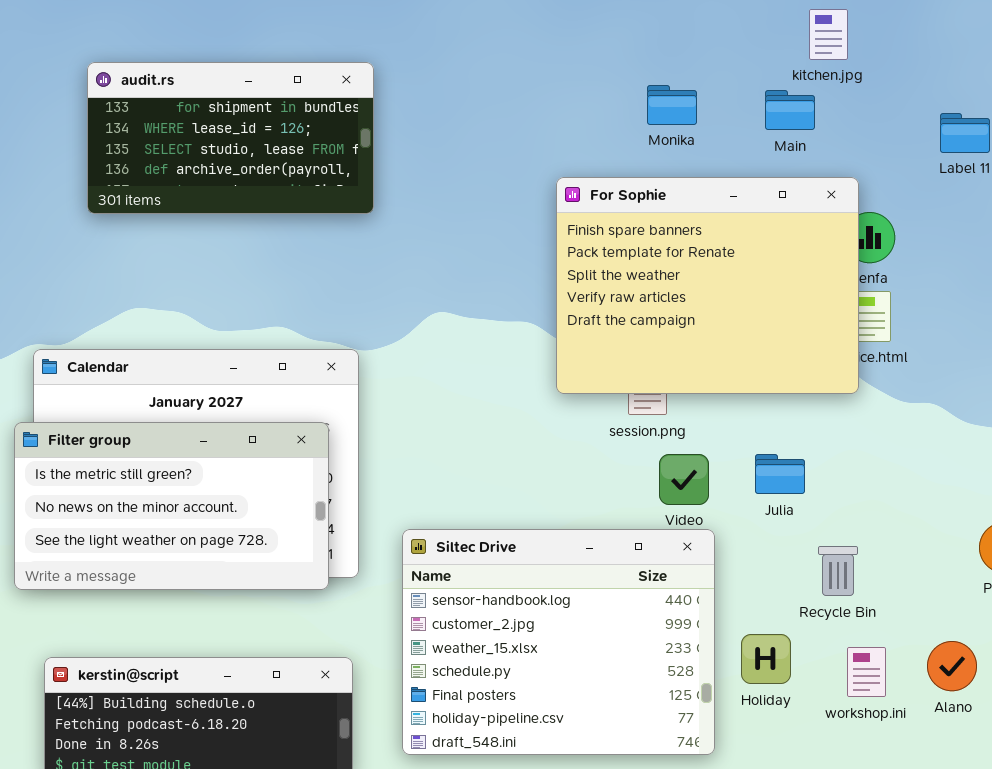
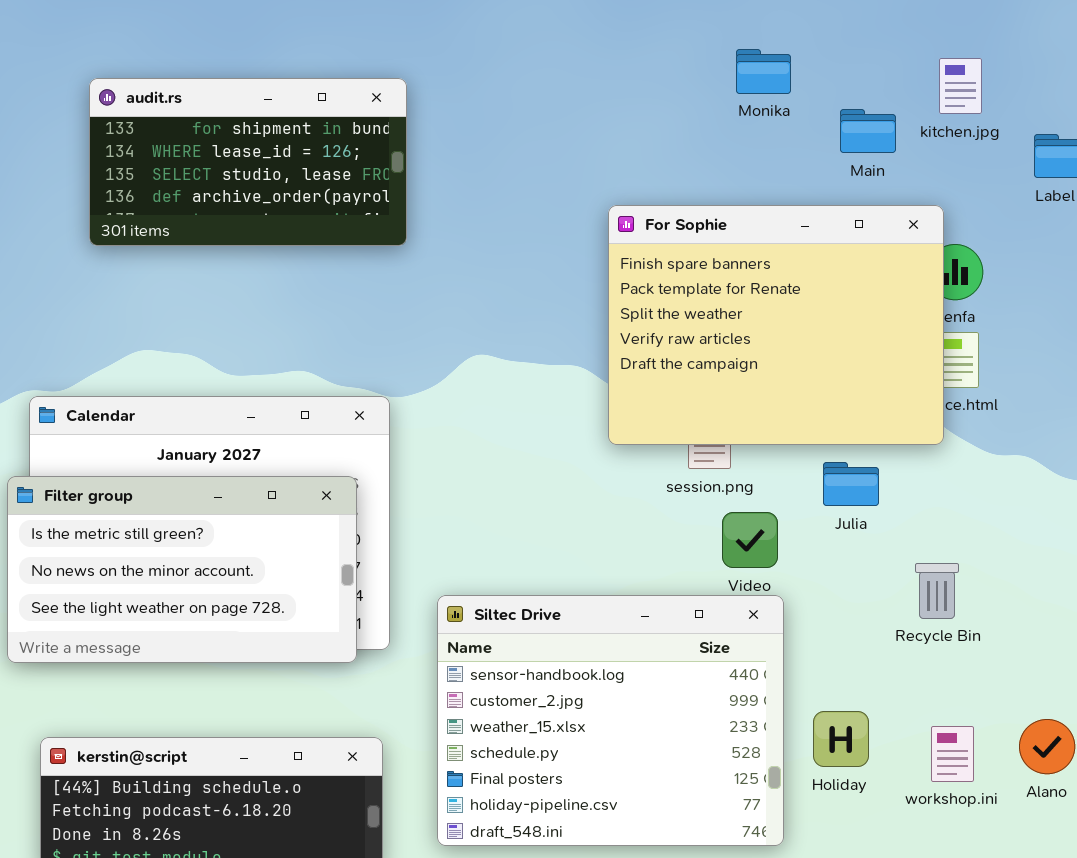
kitchen.jpg: [809,9,848,60] -> [939,58,982,114], moved
Monika: [647,85,697,125] -> [736,49,791,94], moved
Julia: [755,454,805,494] -> [823,462,879,506], moved
Recycle Bin: [818,546,858,596] -> [915,563,959,619], moved

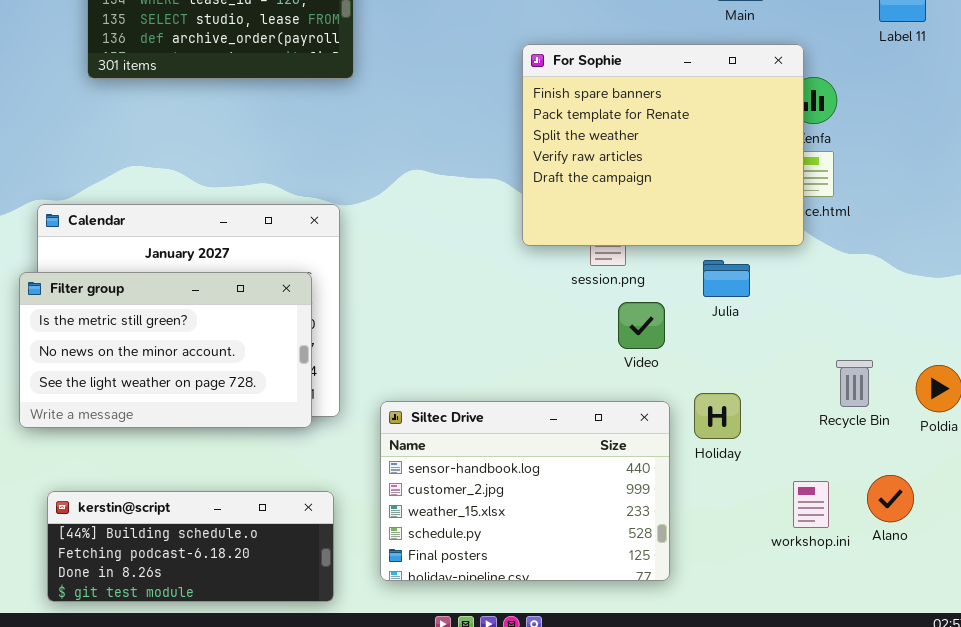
Recycle Bin: [915,563,959,619] -> [836,360,873,407], moved
Siltec Drive: [437,595,784,846] -> [380,401,670,581], resized
Holiday: [813,711,869,767] -> [694,393,741,439], moved

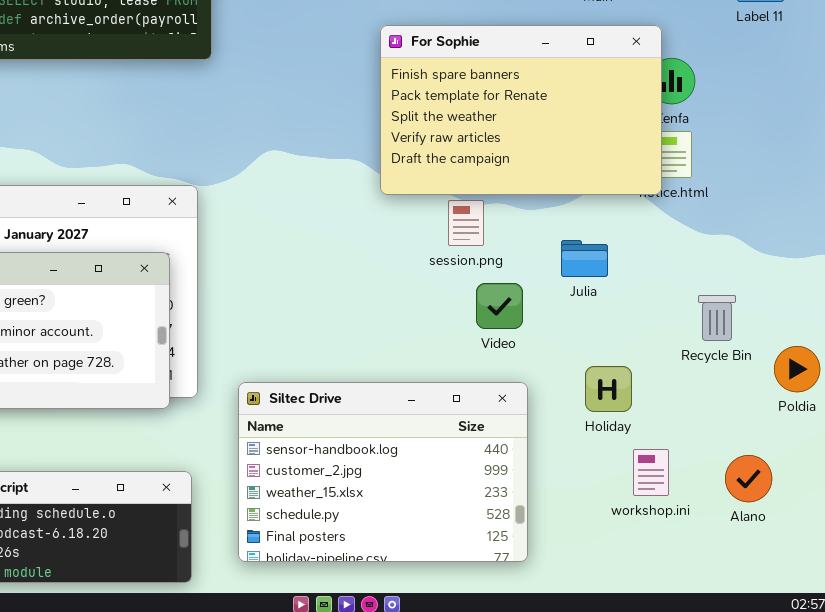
For Sophie: [522,44,804,246] -> [380,25,662,195], resized
Recycle Bin: [836,360,873,407] -> [698,295,736,341], moved
Holiday: [694,393,741,439] -> [585,366,632,412], moved
workshop.ini: [793,481,829,528] -> [633,449,669,496], moved

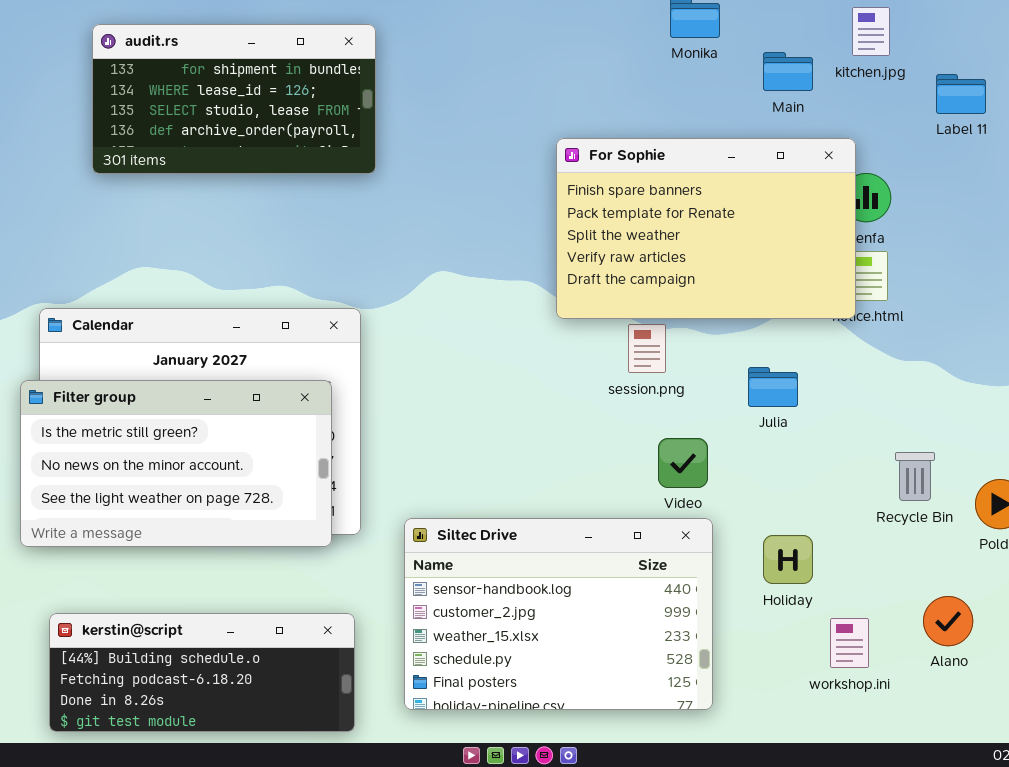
Video: [476,283,523,329] -> [658,438,708,488], moved
Recycle Bin: [698,295,736,341] -> [895,452,935,501], moved
Holiday: [585,366,632,412] -> [763,535,813,584], moved
workshop.ini: [633,449,669,496] -> [830,618,869,668], moved

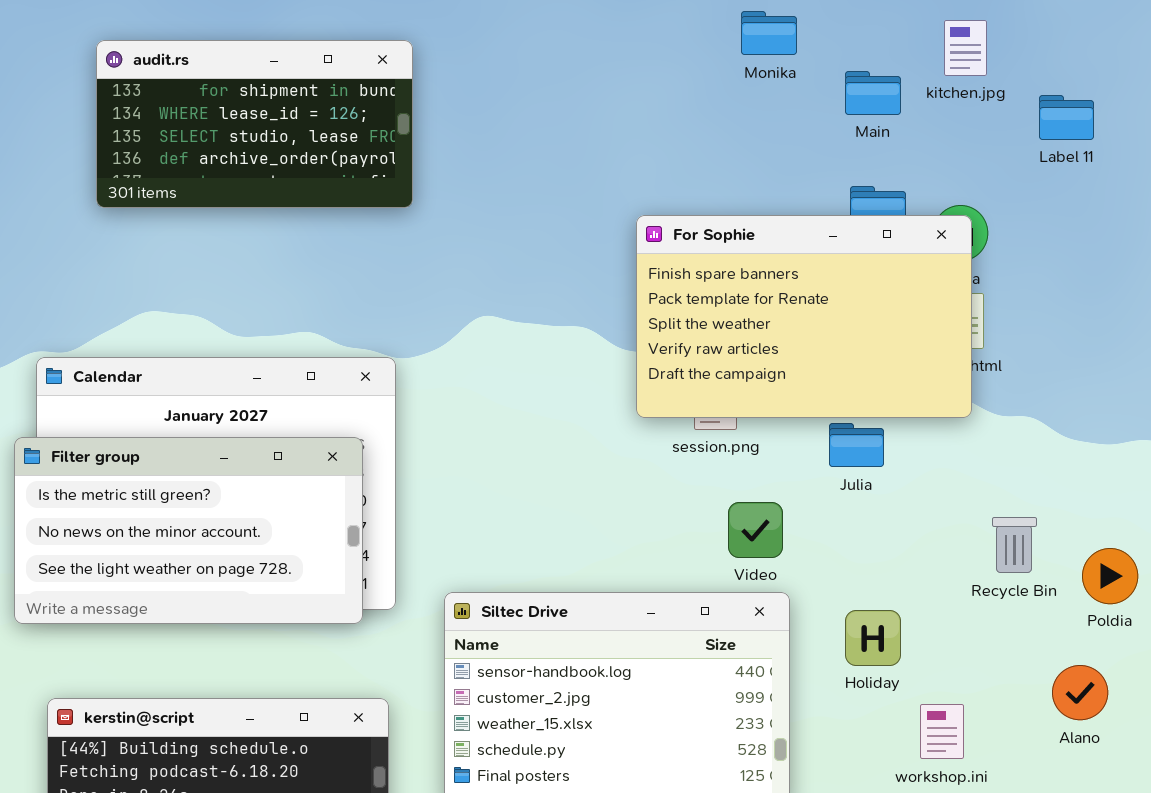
For Sophie: [556,138,856,319] -> [636,215,972,418], moved
Alano: [923,596,973,646] -> [1052,665,1108,720], moved

